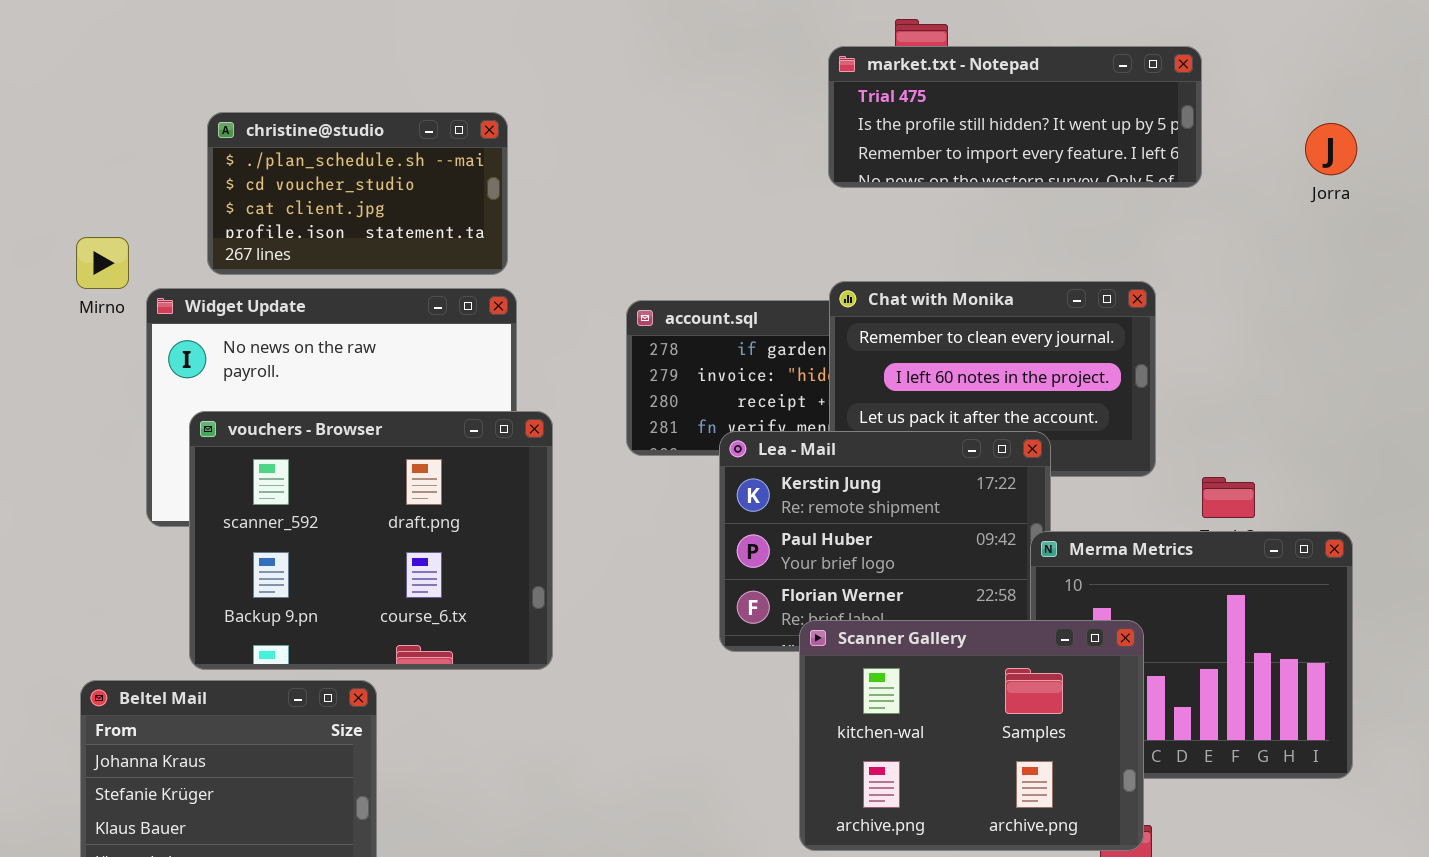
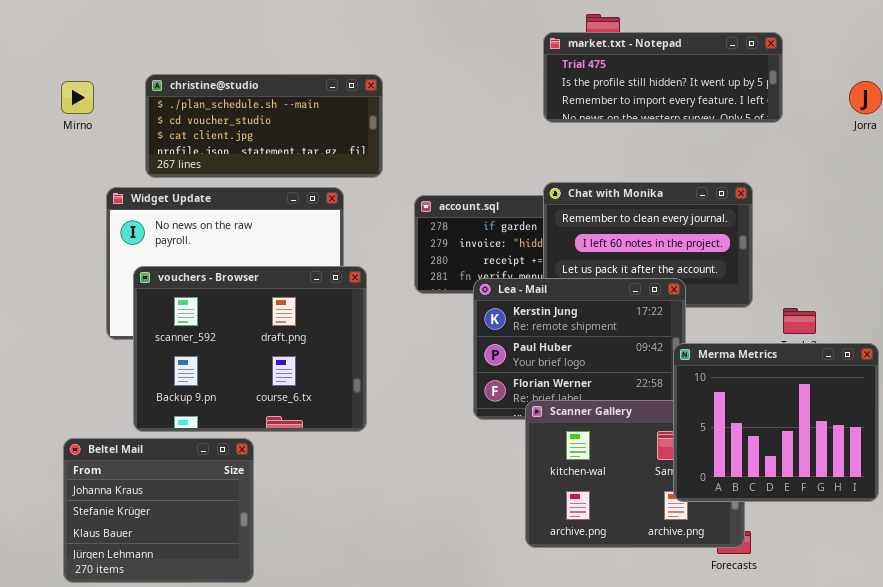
christine@studio: [207,112,508,275] -> [145,74,383,178], resized
Mirno: [76,237,129,289] -> [61,81,94,114], moved
Merma Metrics: [1030,531,1353,779] -> [673,343,879,502], raised

